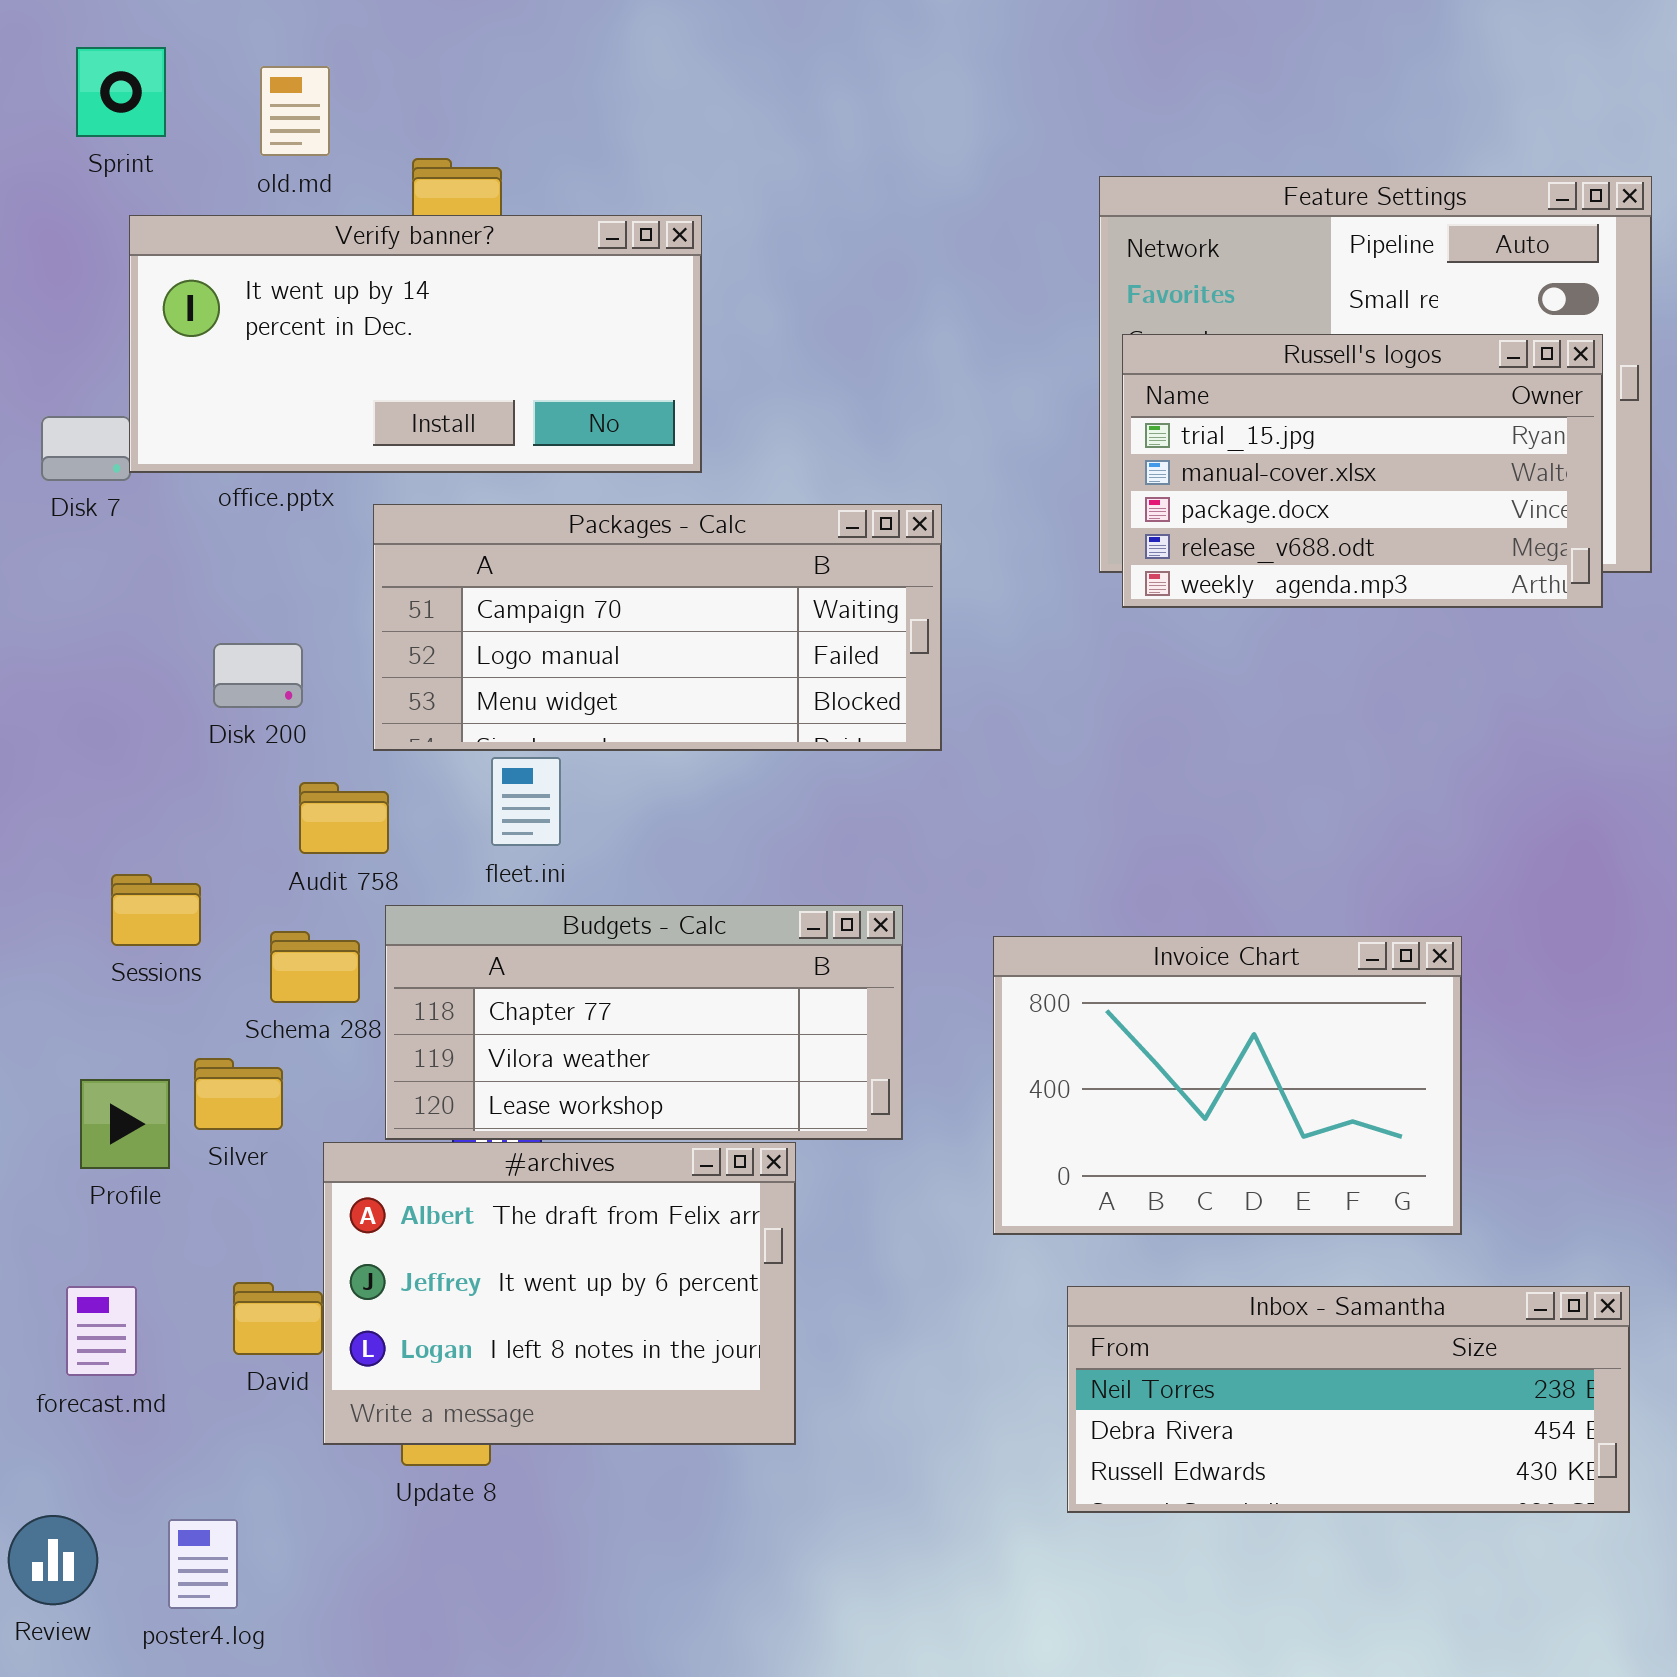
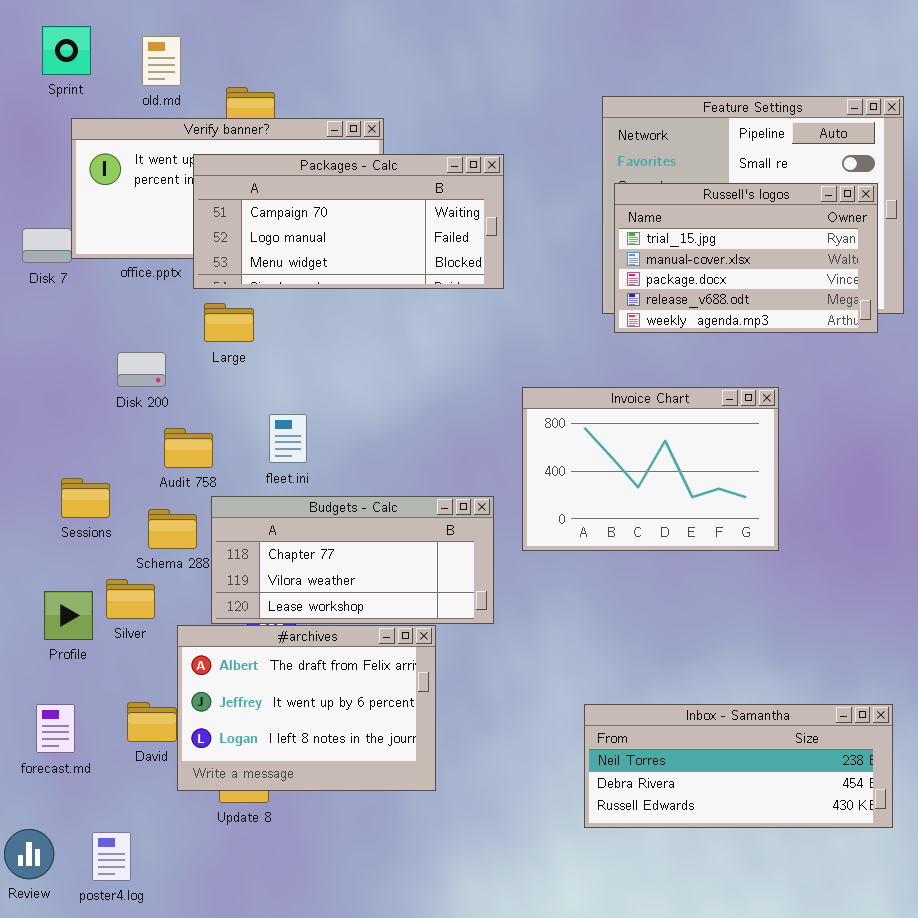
Packages - Calc: [373,504,942,751] -> [193,154,504,289], moved
Invoice Chart: [993,936,1462,1235] -> [522,387,779,551], moved

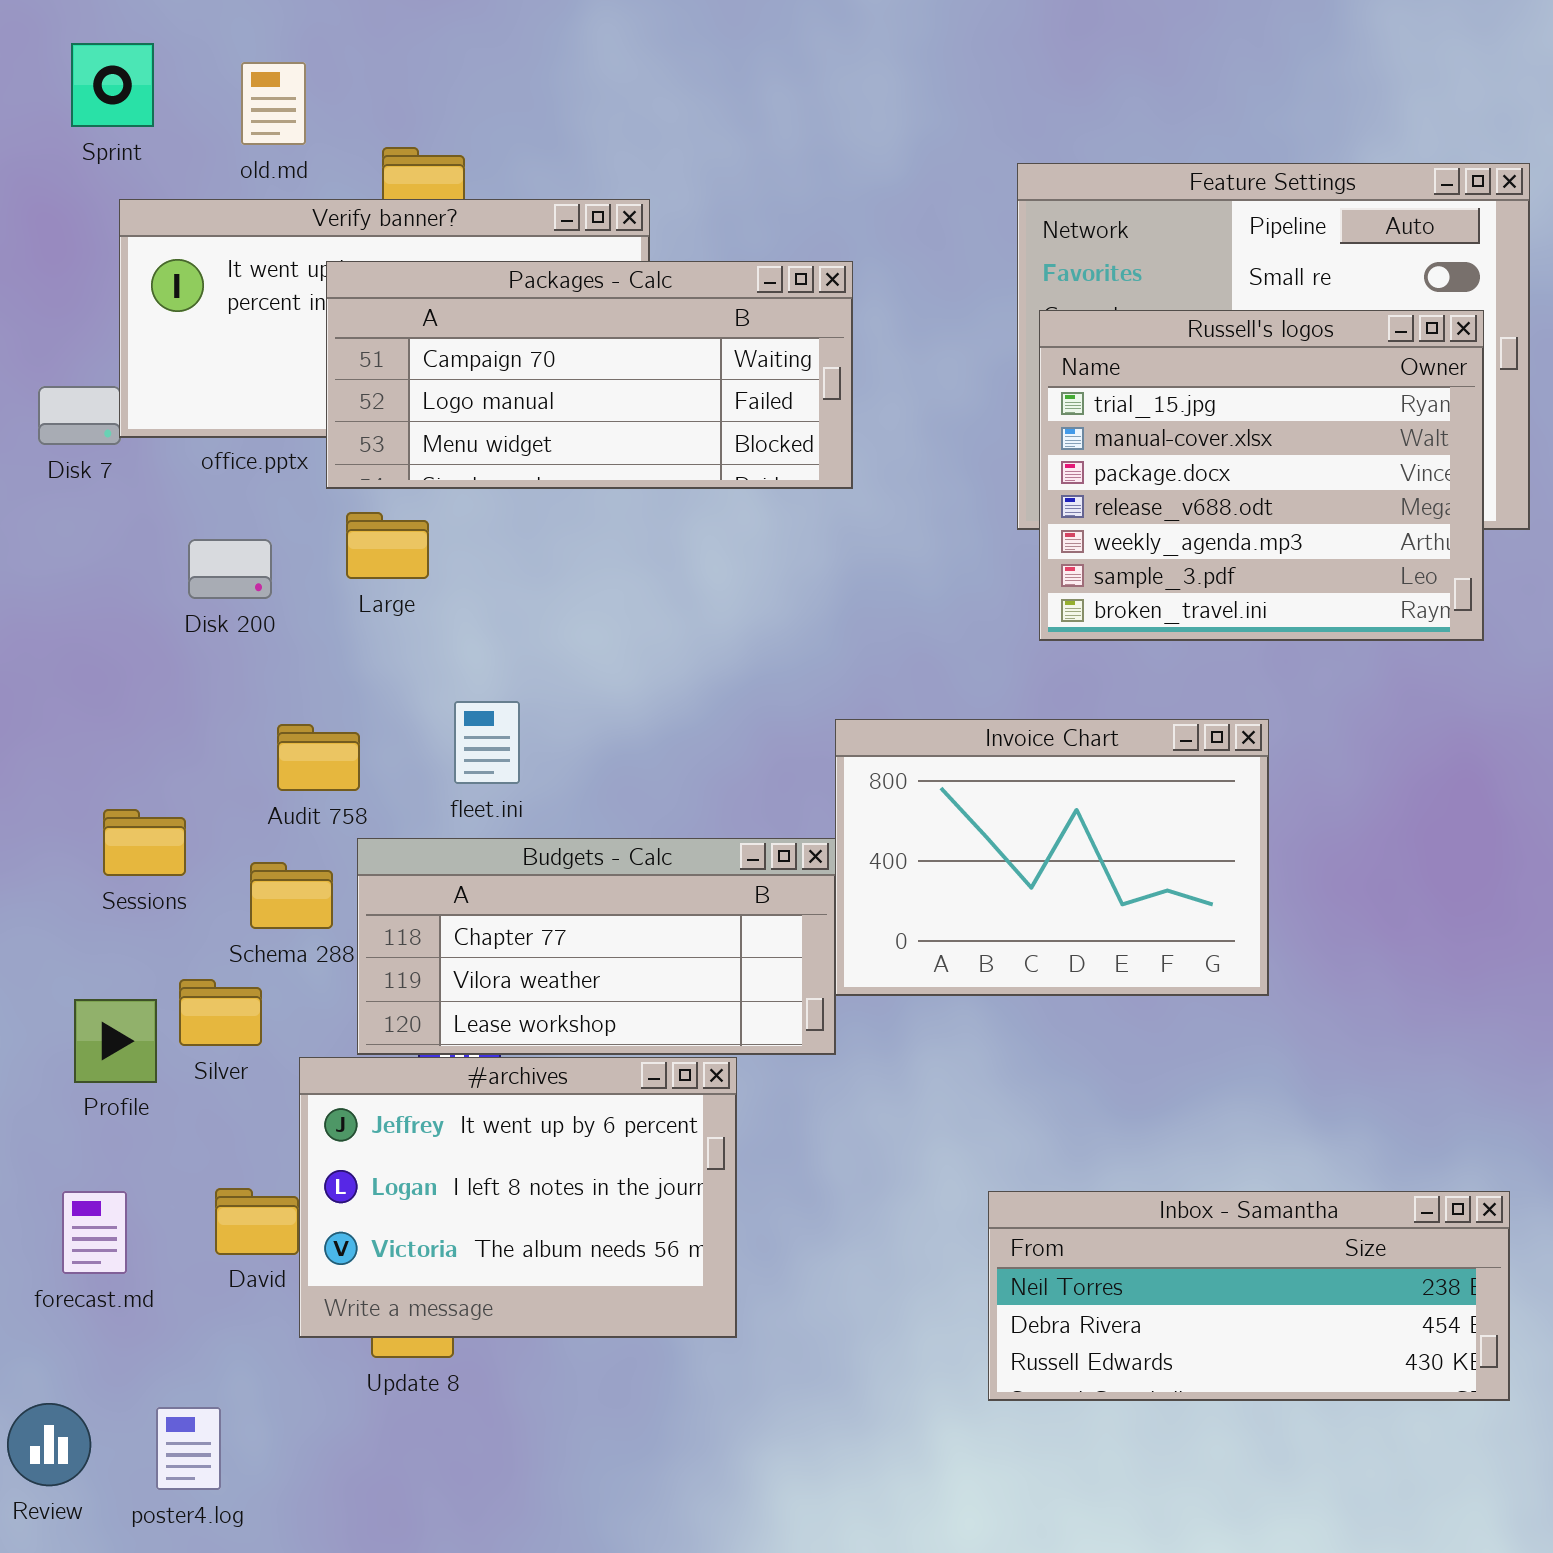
Russell's logos: [614,183,878,333] -> [1039,310,1484,641], resized
Disk 200: [117,352,166,387] -> [188,539,272,599], moved
Invoice Chart: [522,387,779,551] -> [835,719,1269,996], moved
#archives: [177,625,436,791] -> [299,1057,737,1338], scrolled down 1 row

